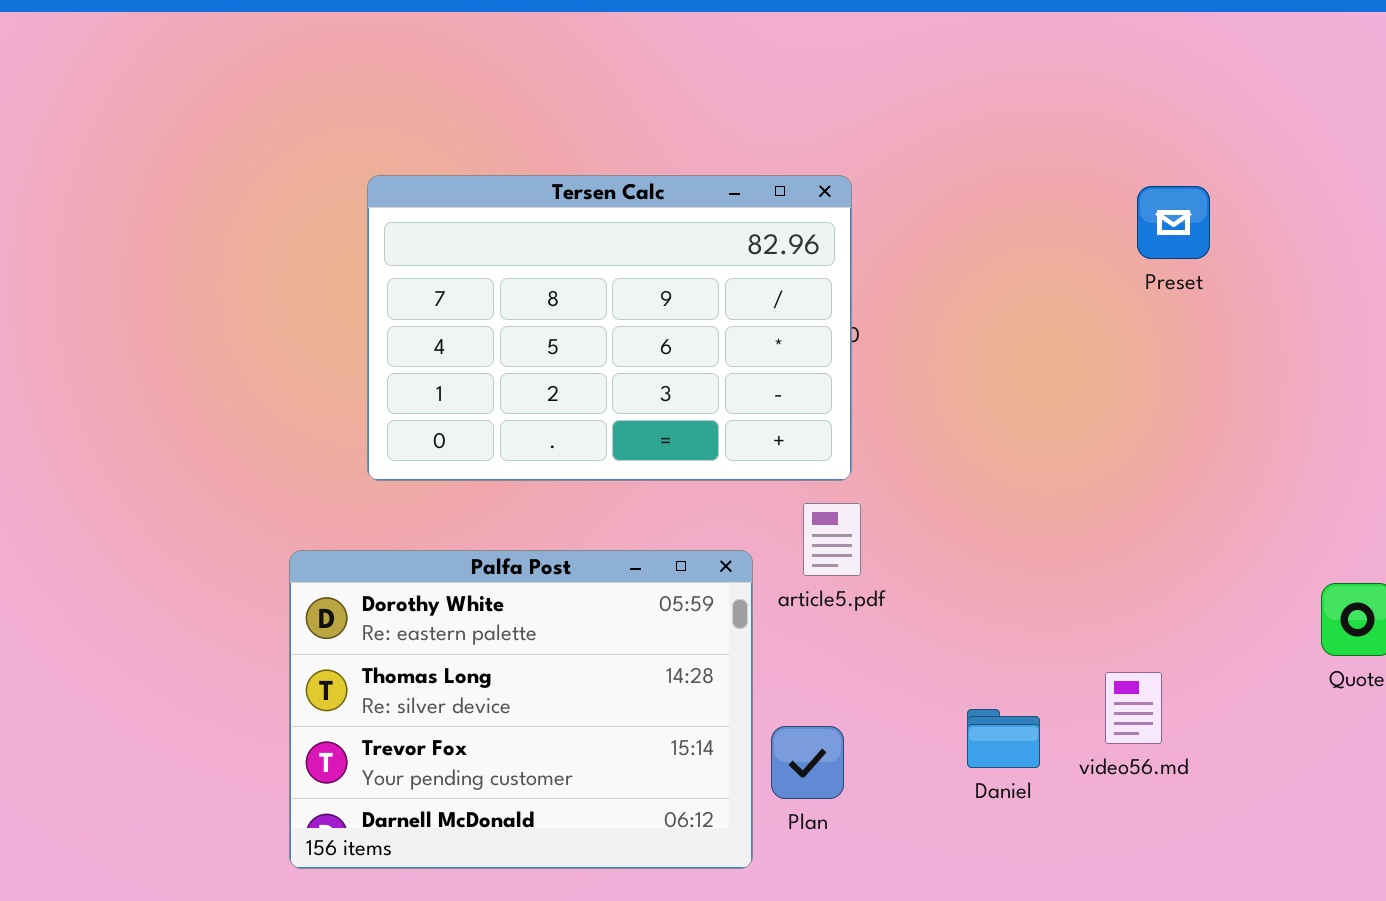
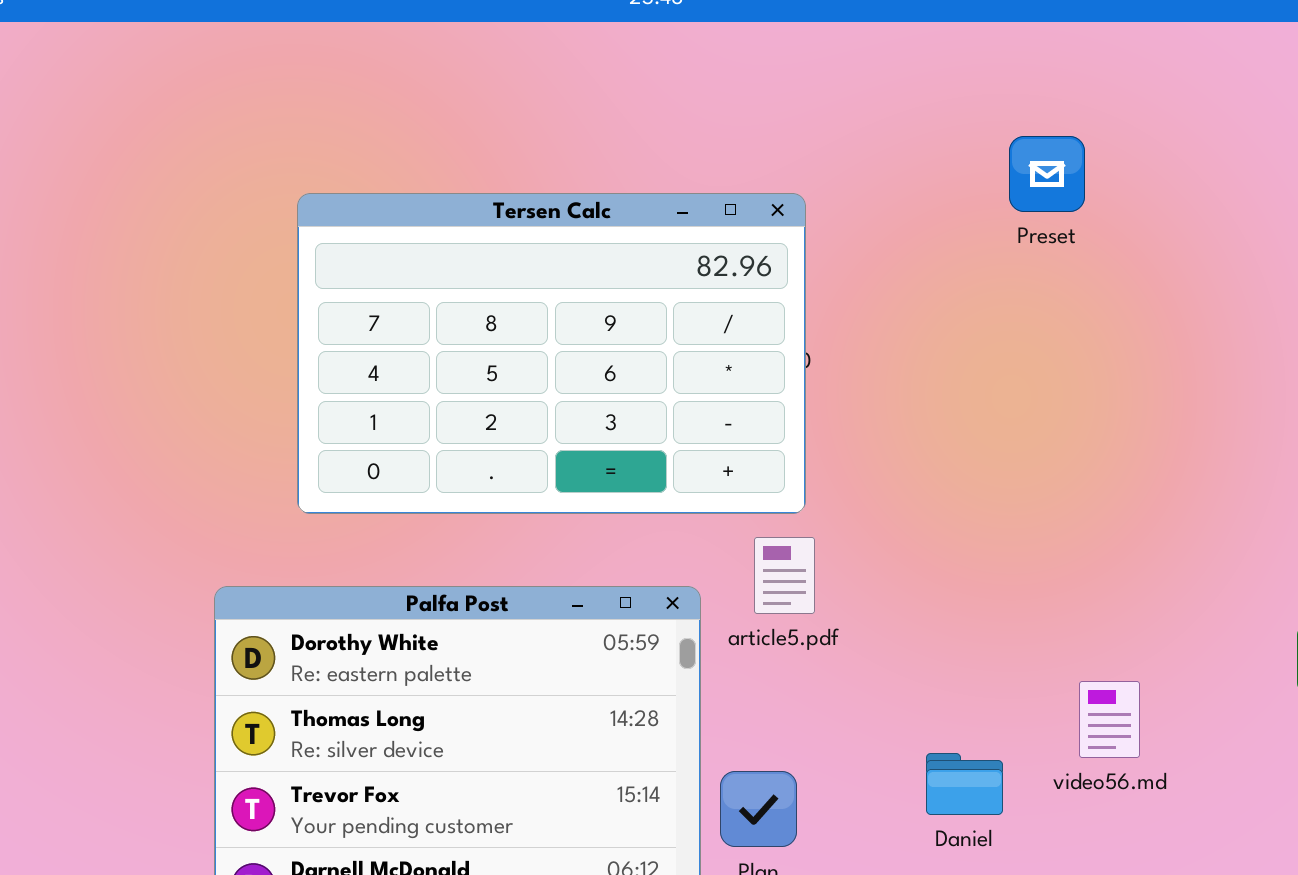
Preset: [1137,186,1210,259] -> [1009,136,1085,212], moved
video56.md: [1105,672,1162,744] -> [1079,681,1140,758], moved

